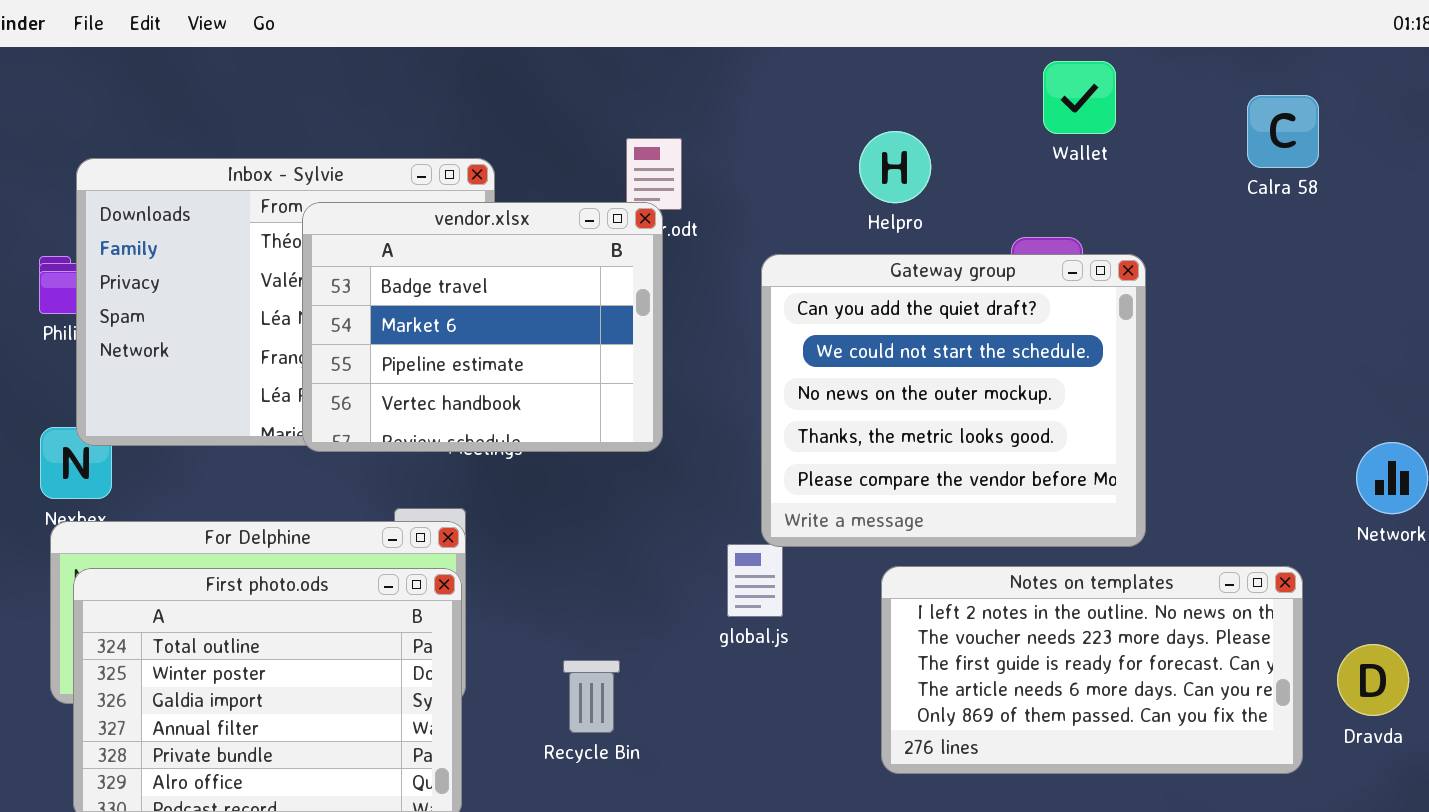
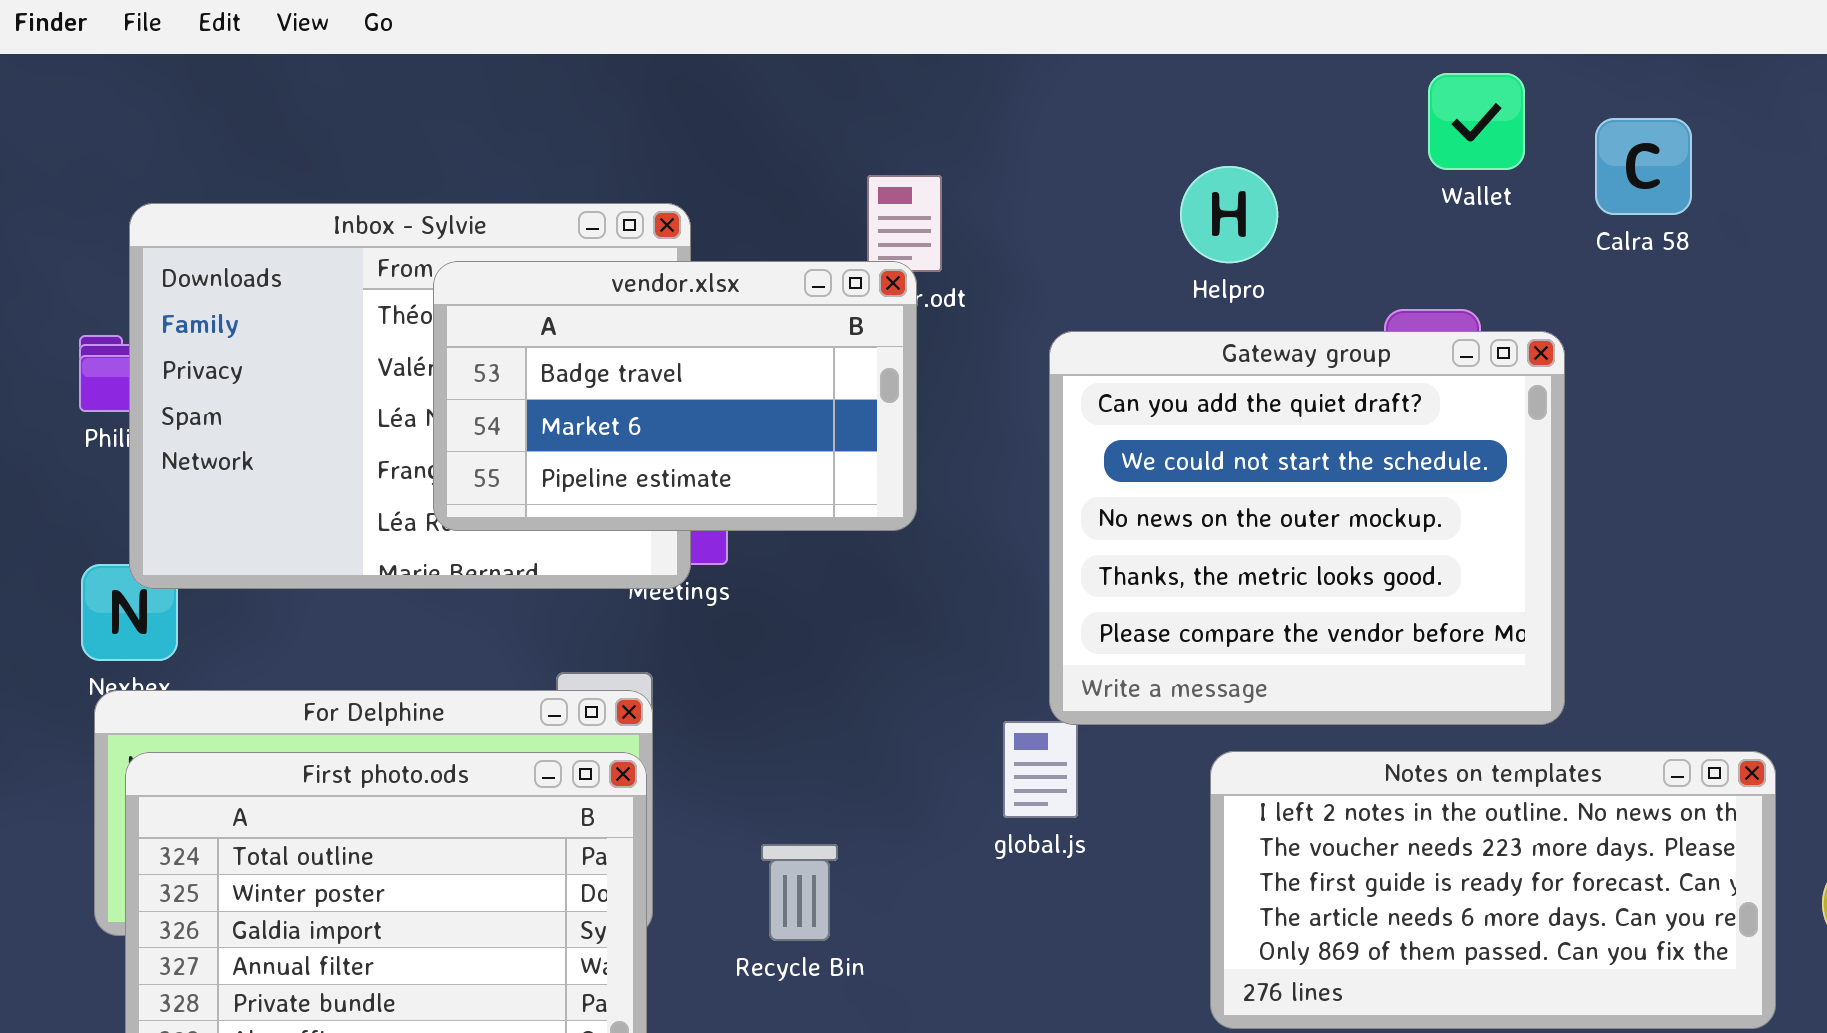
Calra 58: [1247,95,1319,168] -> [1595,118,1692,215], moved
vendor.xlsx: [302,202,663,452] -> [433,261,917,531], resized
Recycle Bin: [563,660,620,733] -> [761,844,838,941], moved

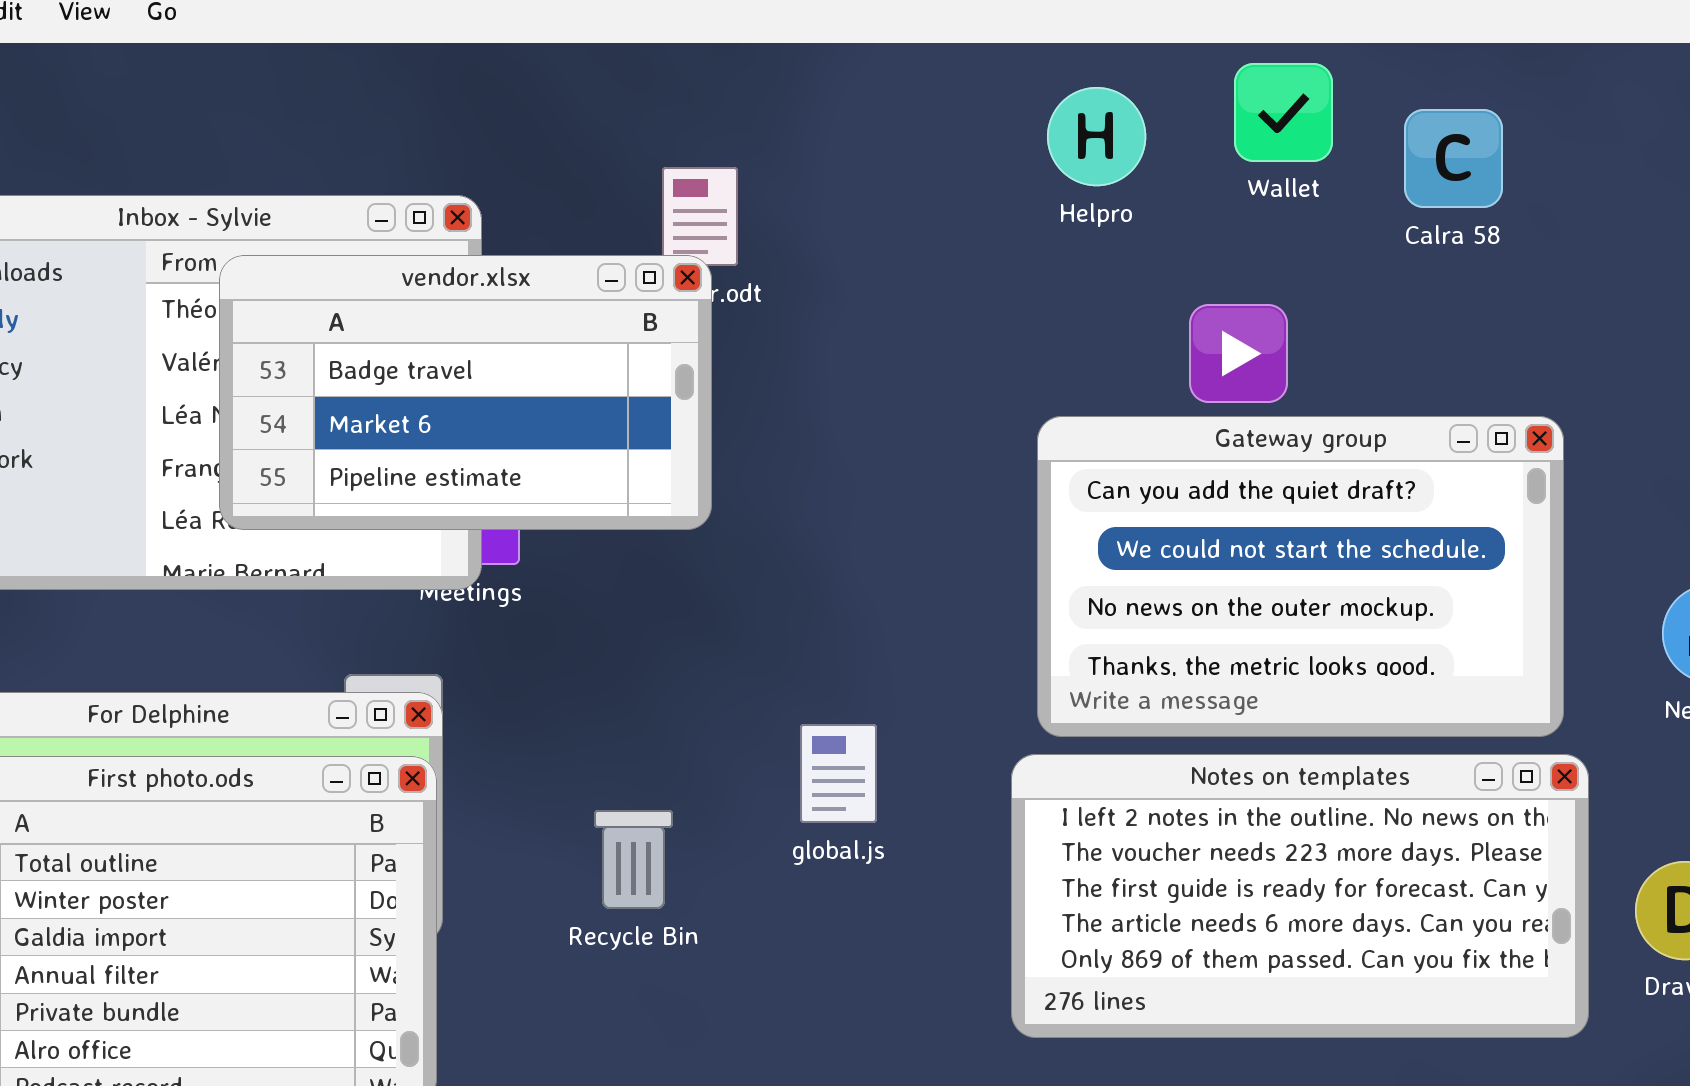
Helpro: [1180,166,1278,263] -> [1047,87,1146,186], moved
Gateway group: [1049,331,1565,725] -> [1037,416,1564,737], moved, resized
Recycle Bin: [761,844,838,941] -> [594,810,673,909], moved

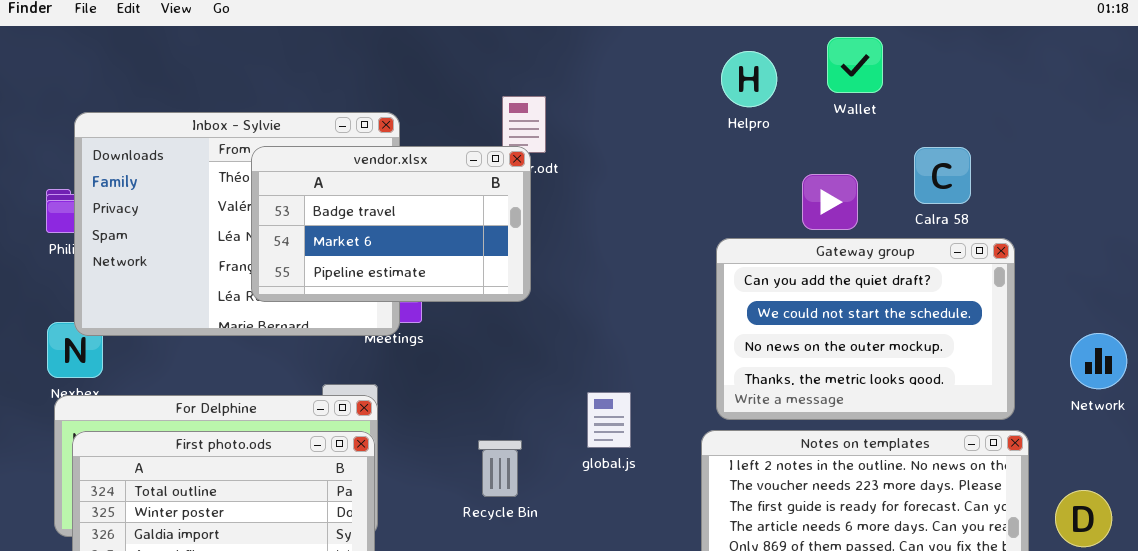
Calra 58: [1404,109,1503,208] -> [914,147,971,204], moved
global.js: [800,724,877,823] -> [587,392,631,448], moved
Recycle Bin: [594,810,673,909] -> [478,440,522,497], moved

